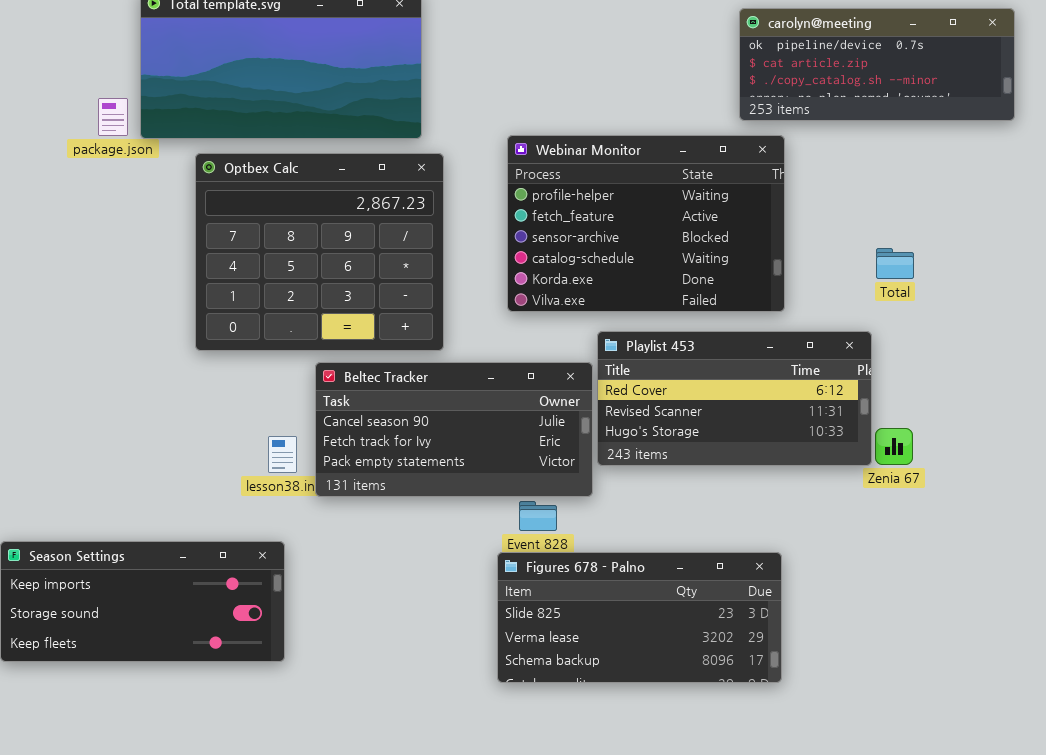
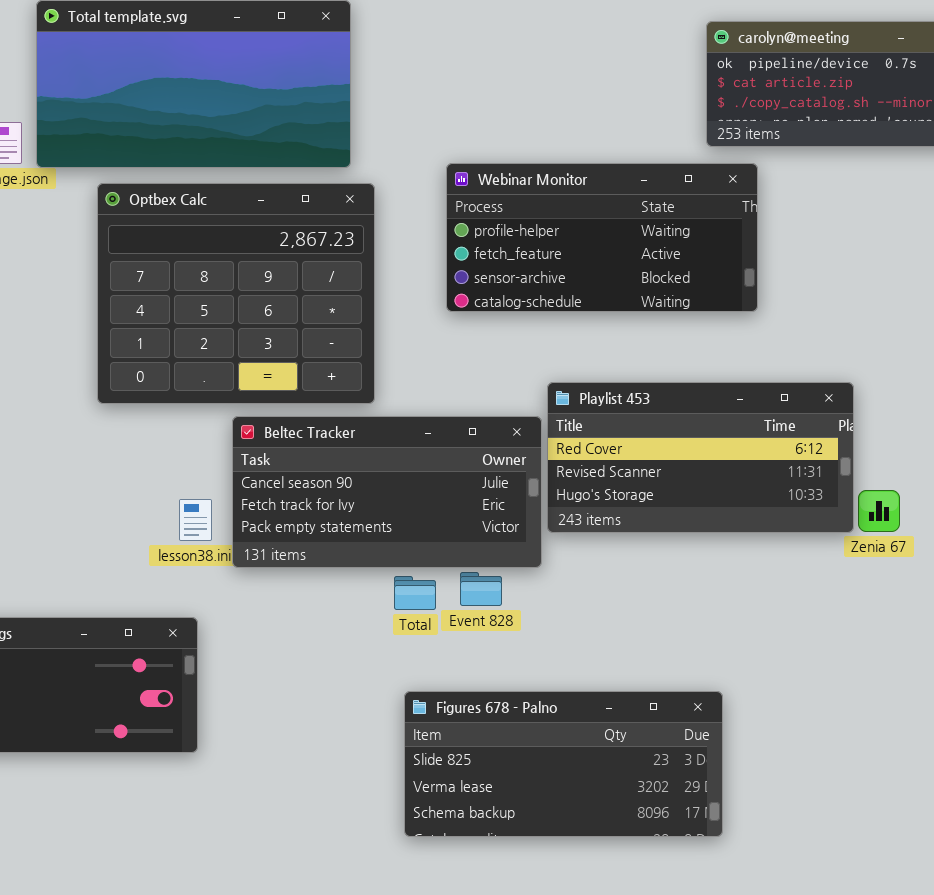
Webinar Monitor: [507,135,785,312] -> [446,163,758,312], resized
Total: [876,248,914,279] -> [394,576,436,610], moved
Figures 678 - Palno: [497,552,782,683] -> [404,691,723,837], moved

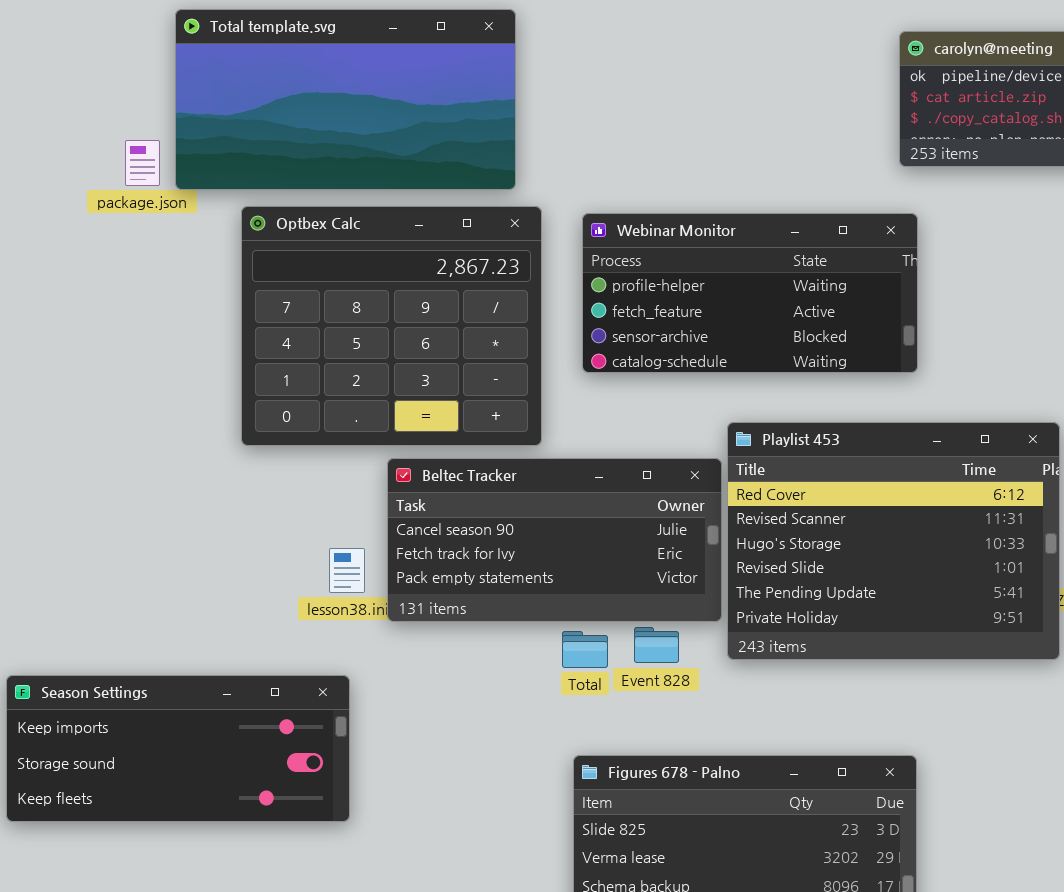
Webinar Monitor: [446,163,758,312] -> [582,213,918,373], moved
Playlist 453: [547,382,854,533] -> [727,422,1060,660], resized

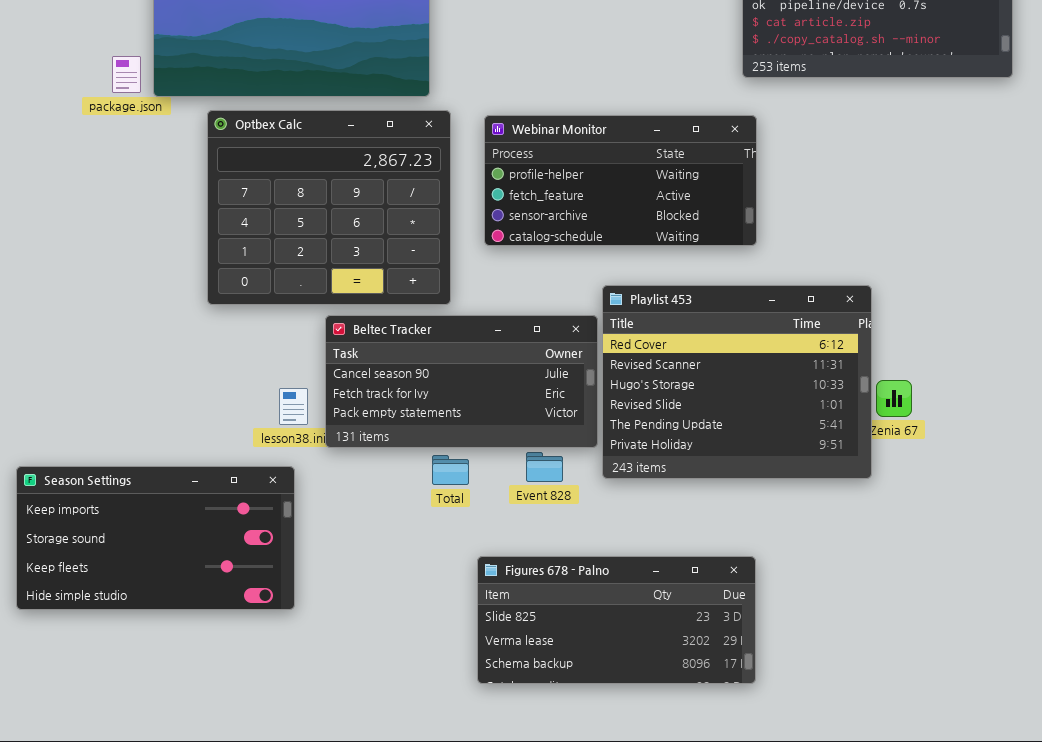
Total: [562,631,608,668] -> [432,455,469,485], moved
Season Settings: [6,675,350,822] -> [16,466,295,610], resized

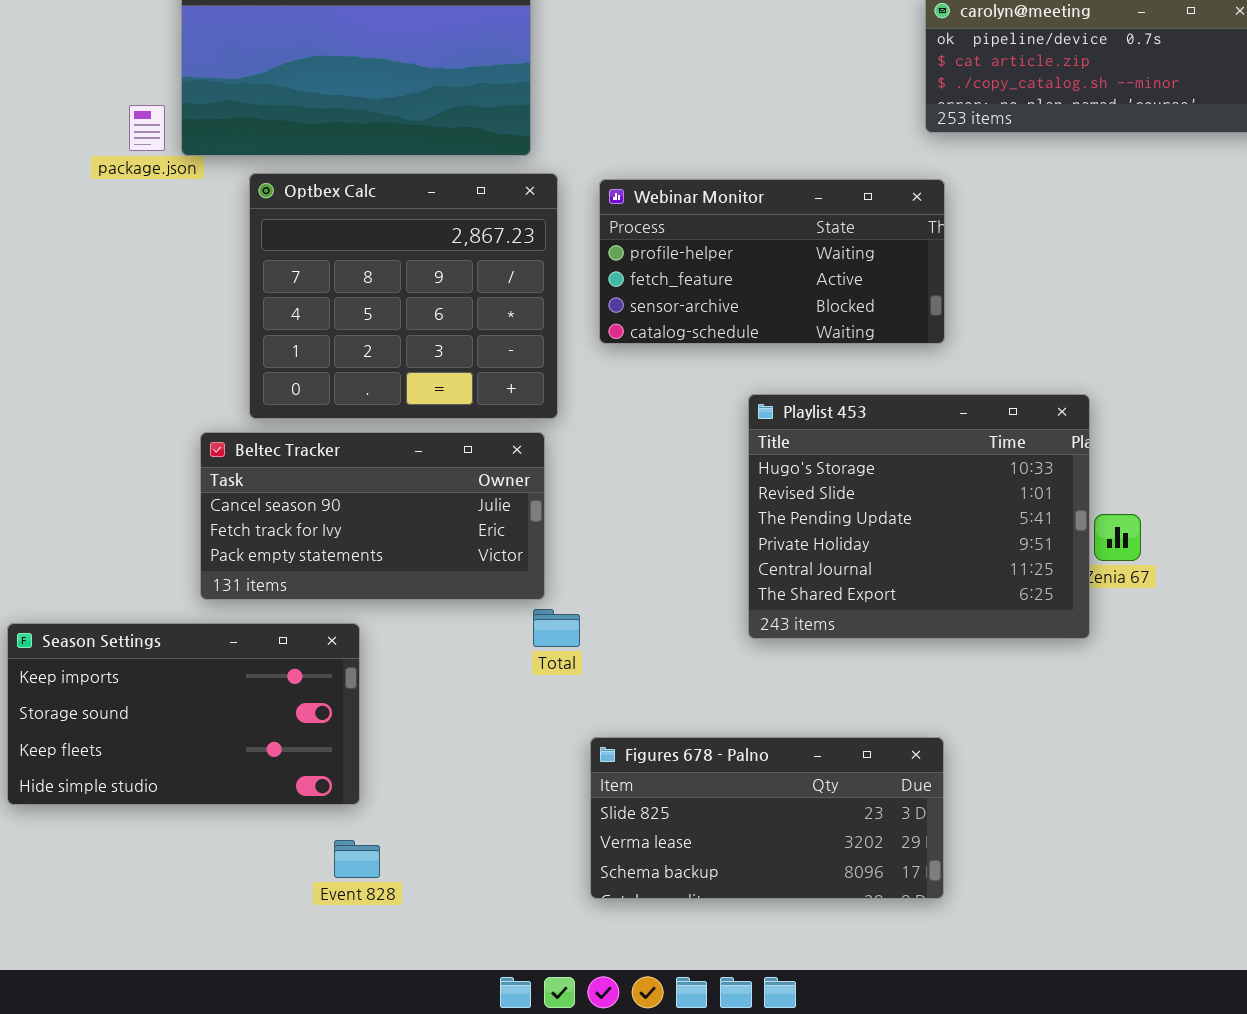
Playlist 453: [602,285,872,479] -> [748,394,1090,639], scrolled down 2 rows
Beltec Tracker: [325,315,598,448] -> [200,432,545,600], moved
Event 828: [526,452,563,482] -> [334,840,380,878], moved

